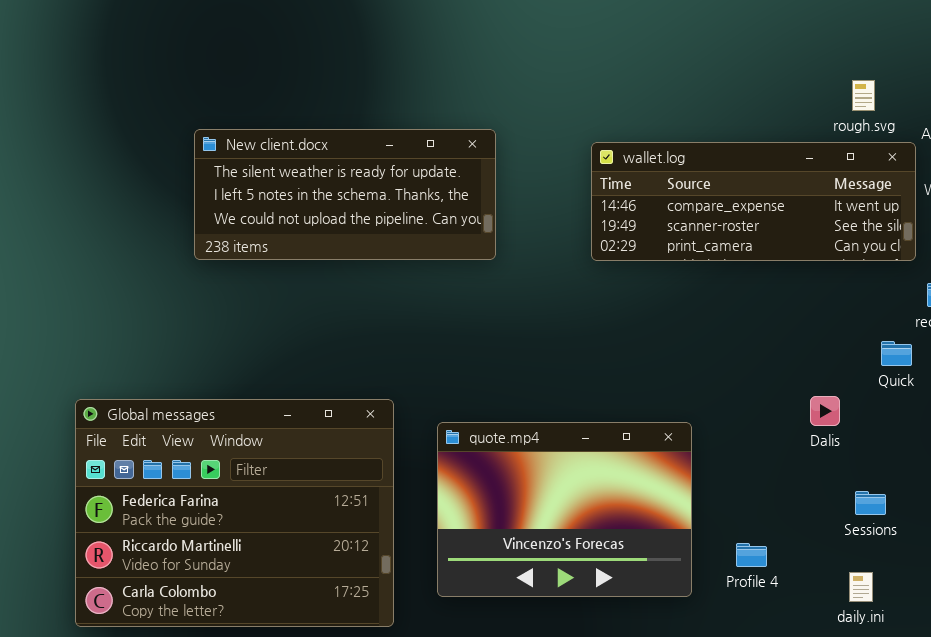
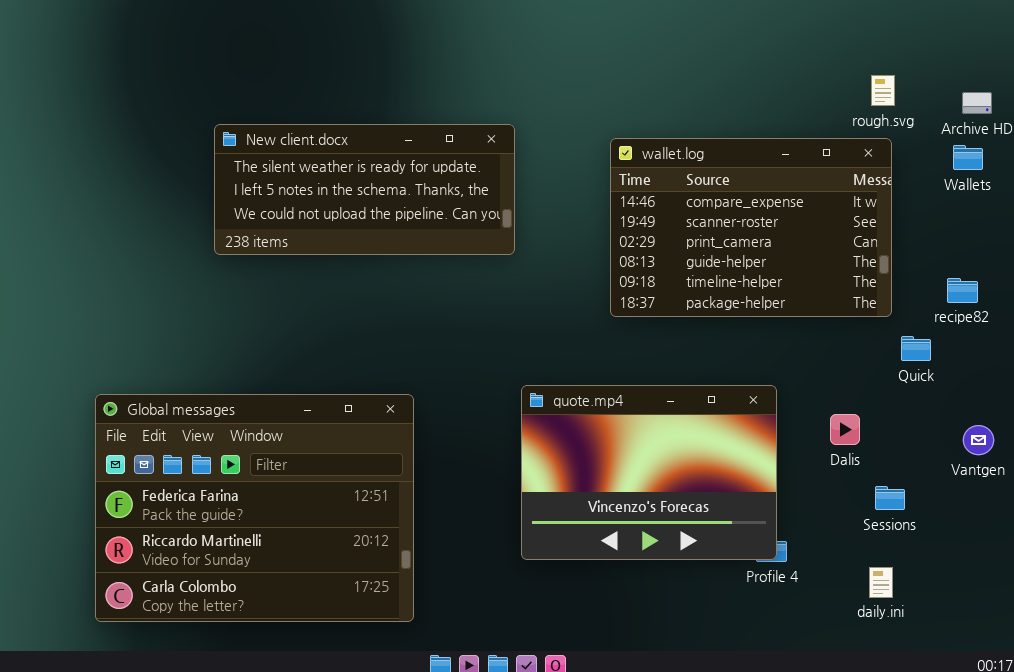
wallet.log: [591,142,916,261] -> [610,138,892,317], resized
Dalis: [810,396,840,426] -> [830,414,860,445], moved
quote.mp4: [437,422,692,597] -> [521,385,777,560], moved

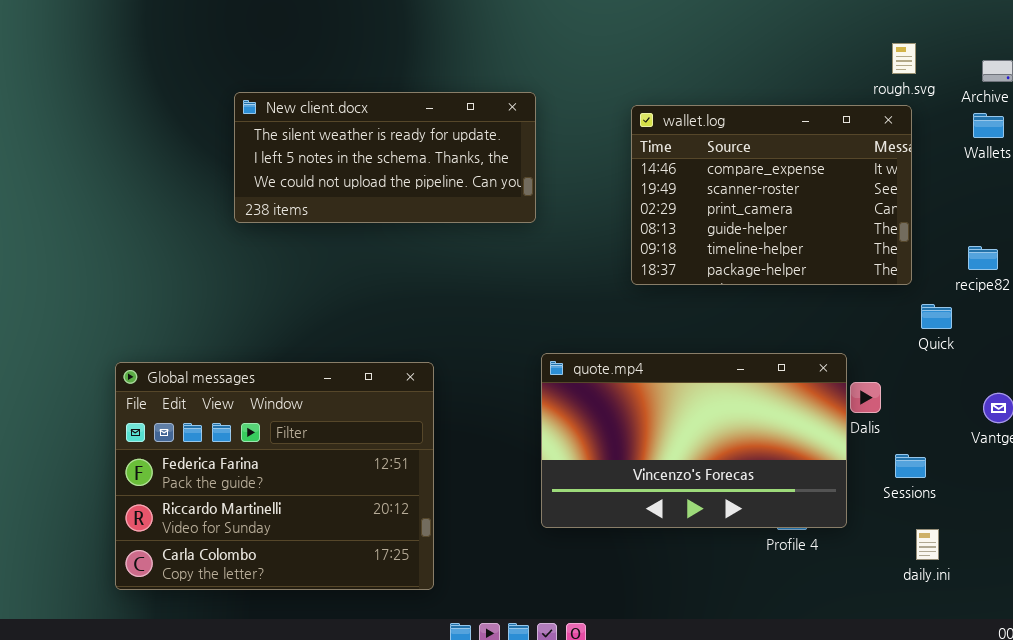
quote.mp4: [521,385,777,560] -> [541,353,847,528], resized
daily.ini: [869,567,893,598] -> [916,529,939,560], moved

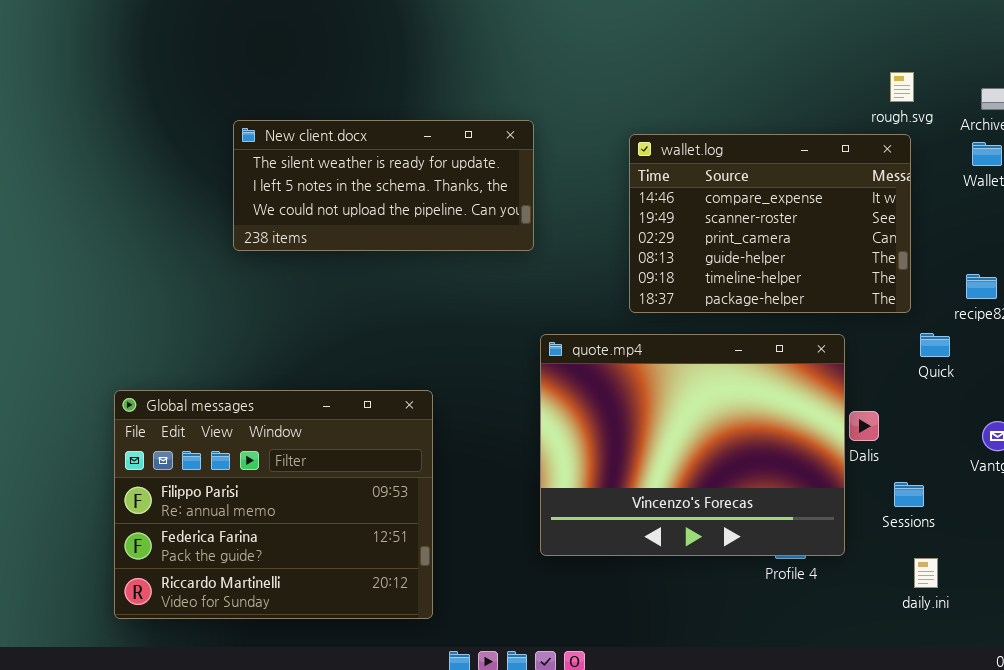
quote.mp4: [541,353,847,528] -> [540,334,845,556], resized
Global messages: [115,362,434,590] -> [114,390,433,619], scrolled up 1 row

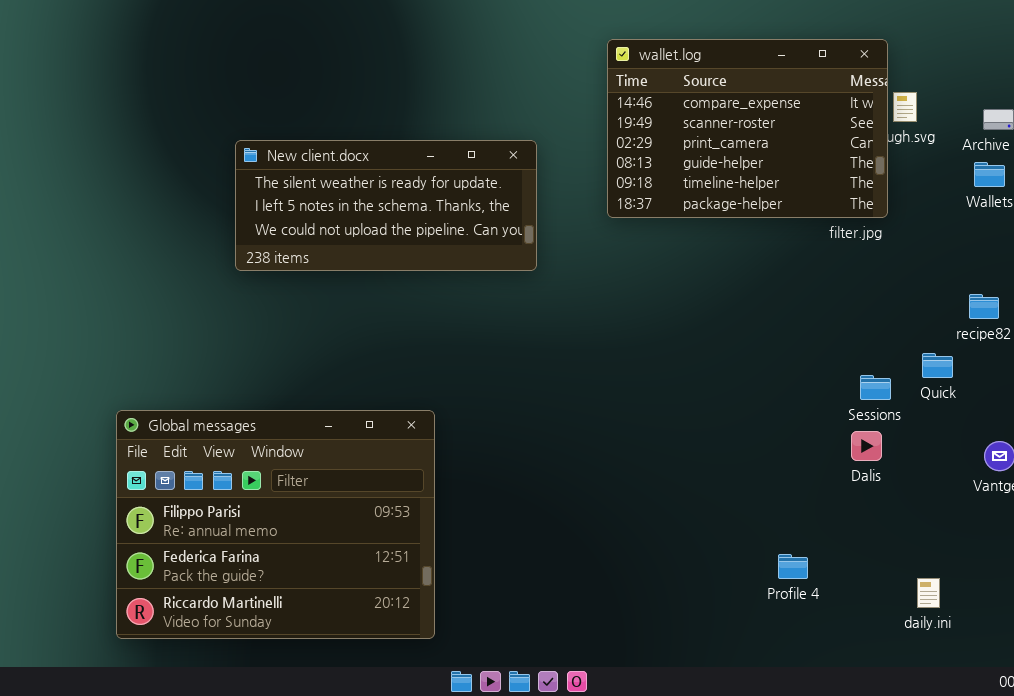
wallet.log: [629,134,911,313] -> [607,39,888,218], moved
quote.mp4: [540,334,845,556] -> none, closed
Sessions: [894,482,924,507] -> [860,375,891,400], moved

